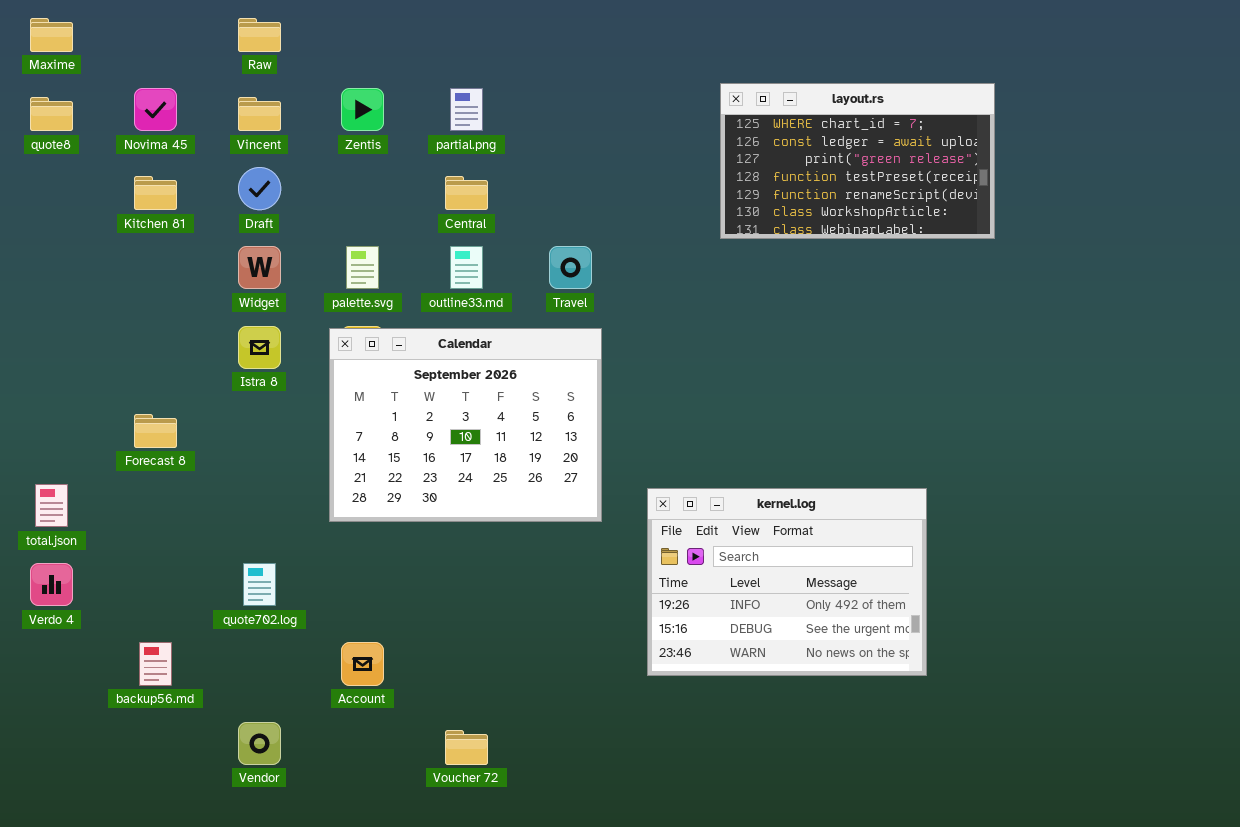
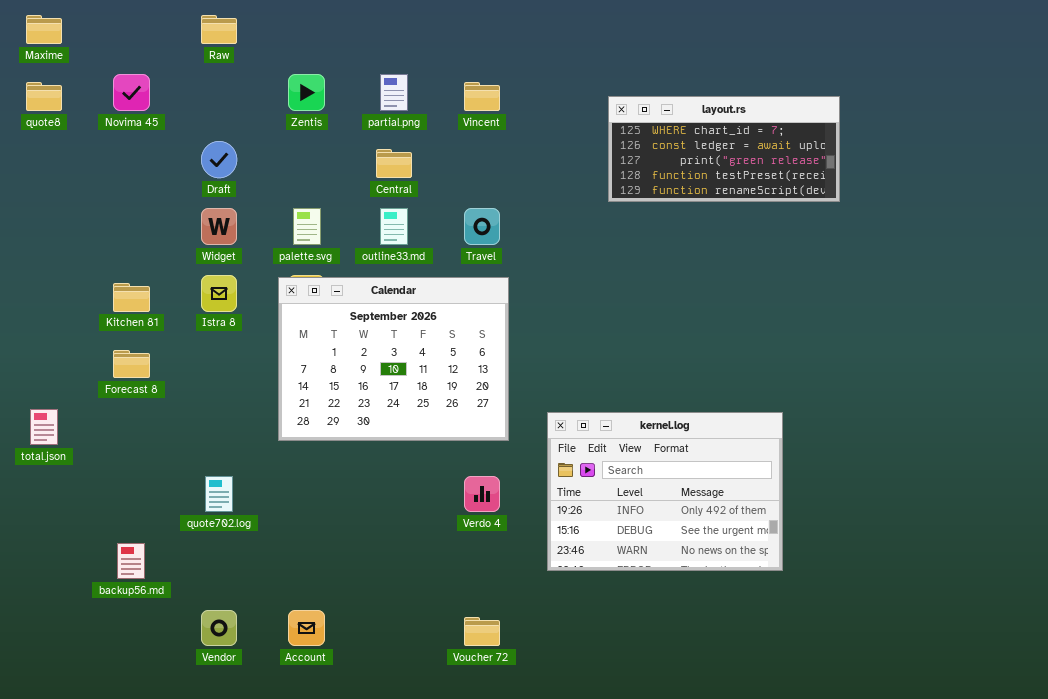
layout.rs: [720,83,995,239] -> [608,96,840,202], resized
Vincent: [238,97,281,131] -> [464,82,500,111], moved
Kitchen 81: [134,176,177,210] -> [113,283,150,312], moved
Verdo 4: [30,563,73,606] -> [464,476,500,512], moved
Account: [341,642,384,686] -> [288,610,325,646], moved
Voucher 72: [445,730,488,765] -> [464,617,500,646], moved

